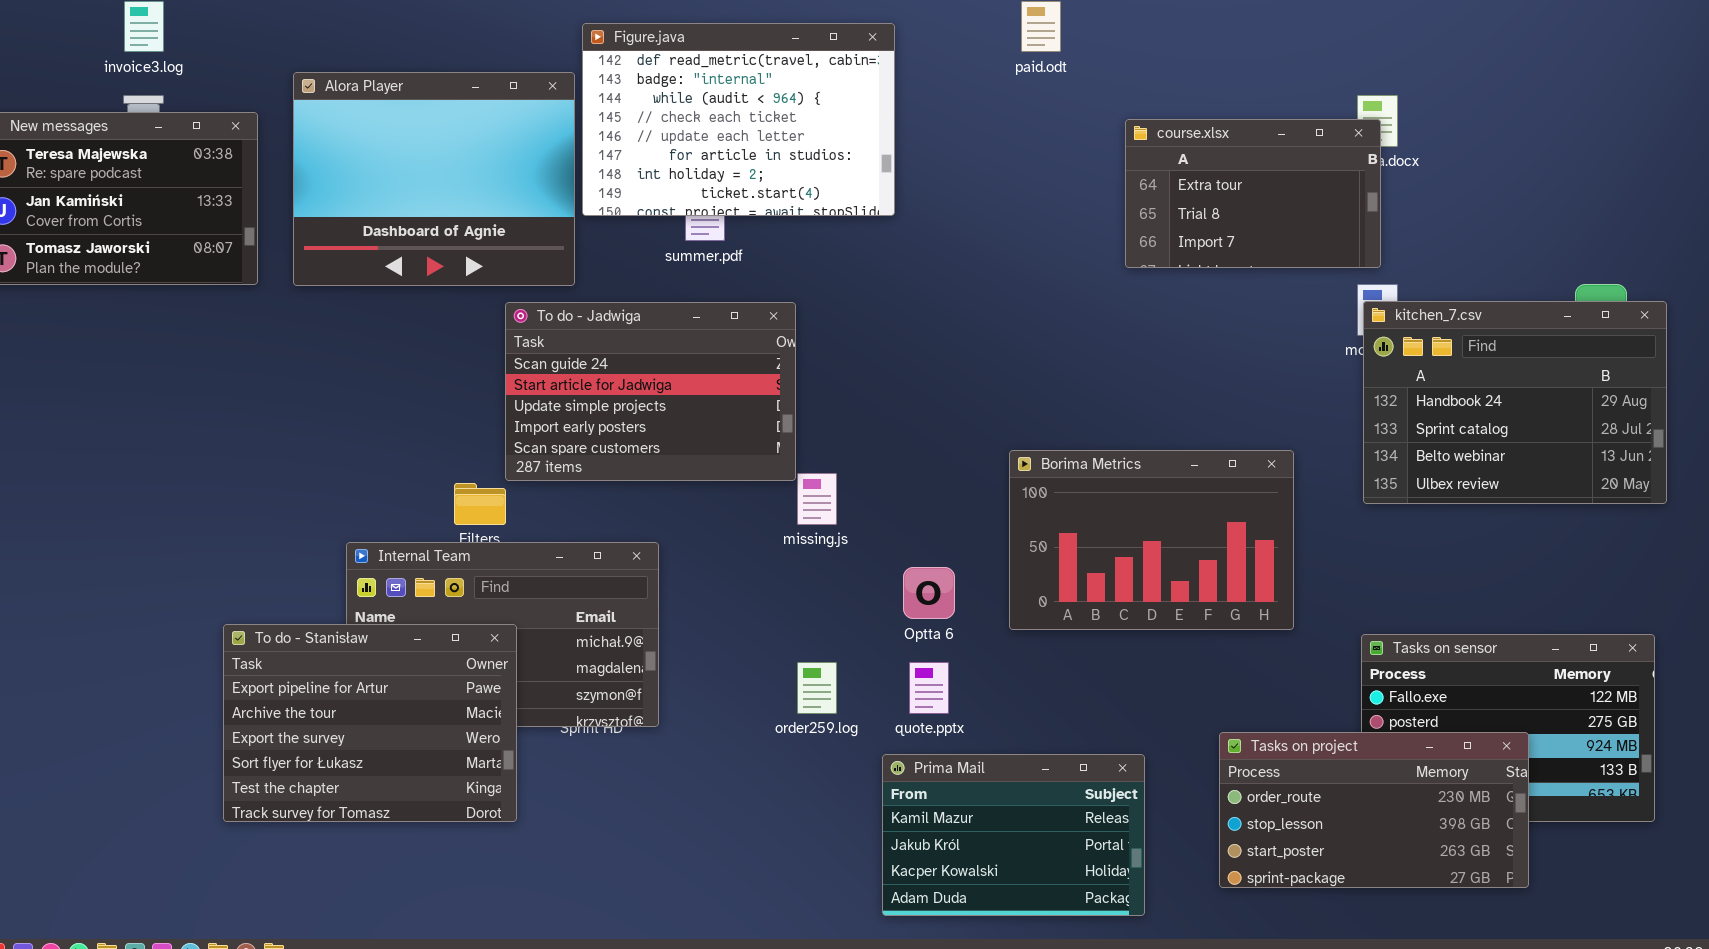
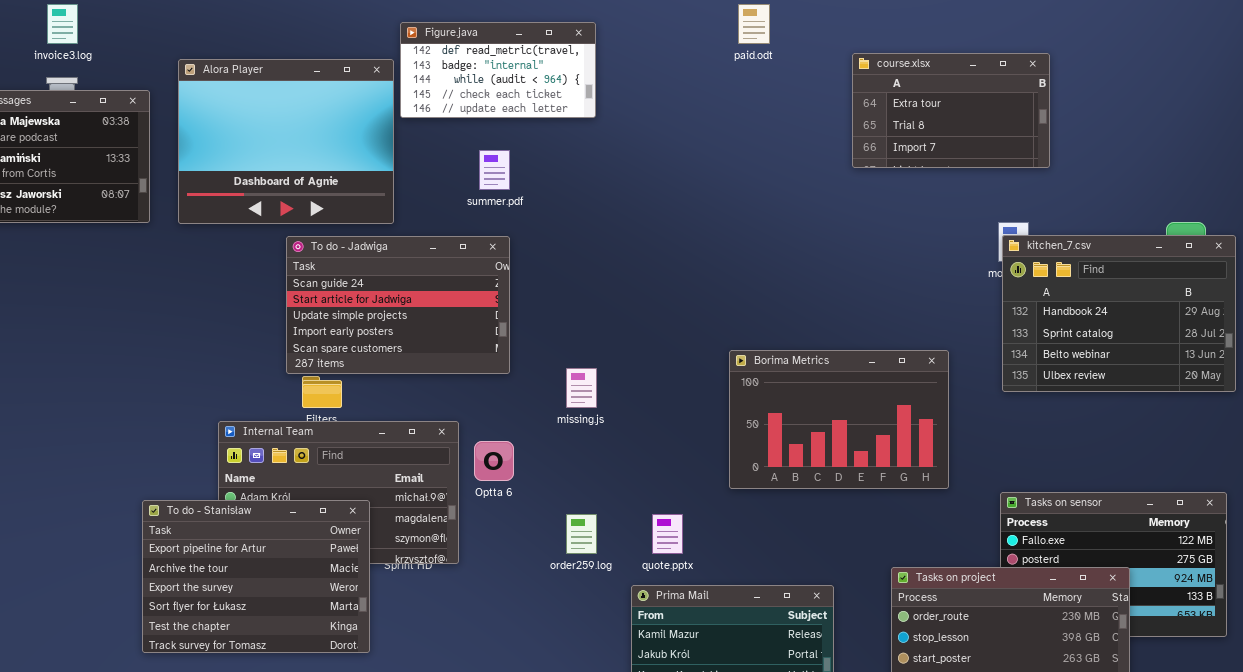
Figure.java: [582,23,895,216] -> [400,22,596,118], resized
course.xlsx: [1125,119,1381,268] -> [852,53,1050,168], moved
To do - Jadwiga: [505,302,796,481] -> [286,236,510,374], moved
Optta 6: [903,567,955,619] -> [474,441,514,481], moved
To do - Stanisław: [223,624,517,822] -> [142,500,370,653], moved

